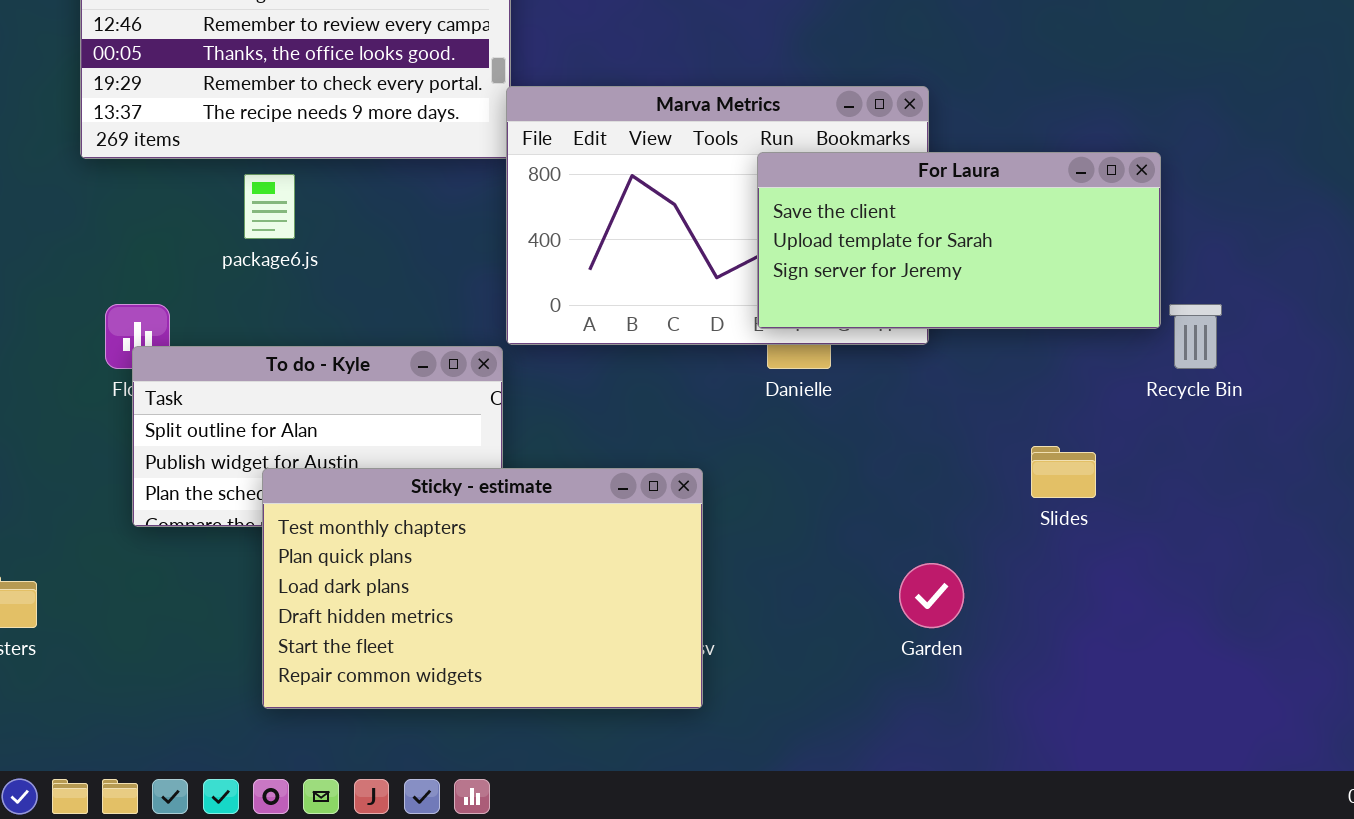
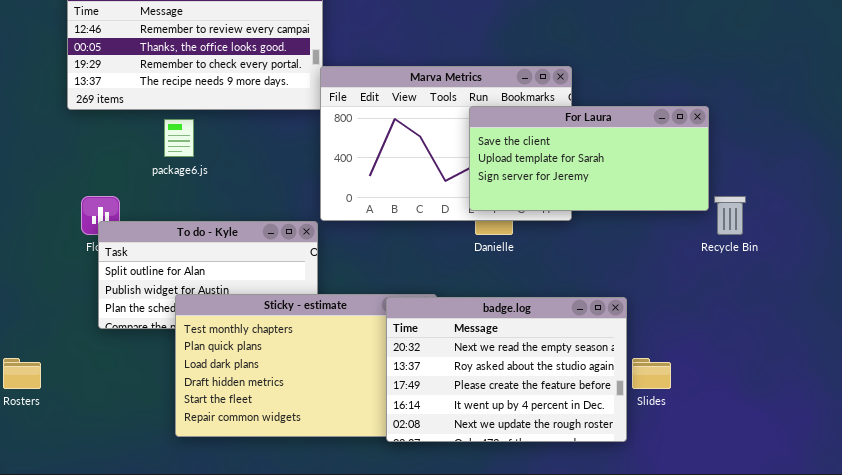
Slides: [1031,446,1096,498] -> [632,358,671,389], moved
badge.log: none -> [386,297,627,442], opened

